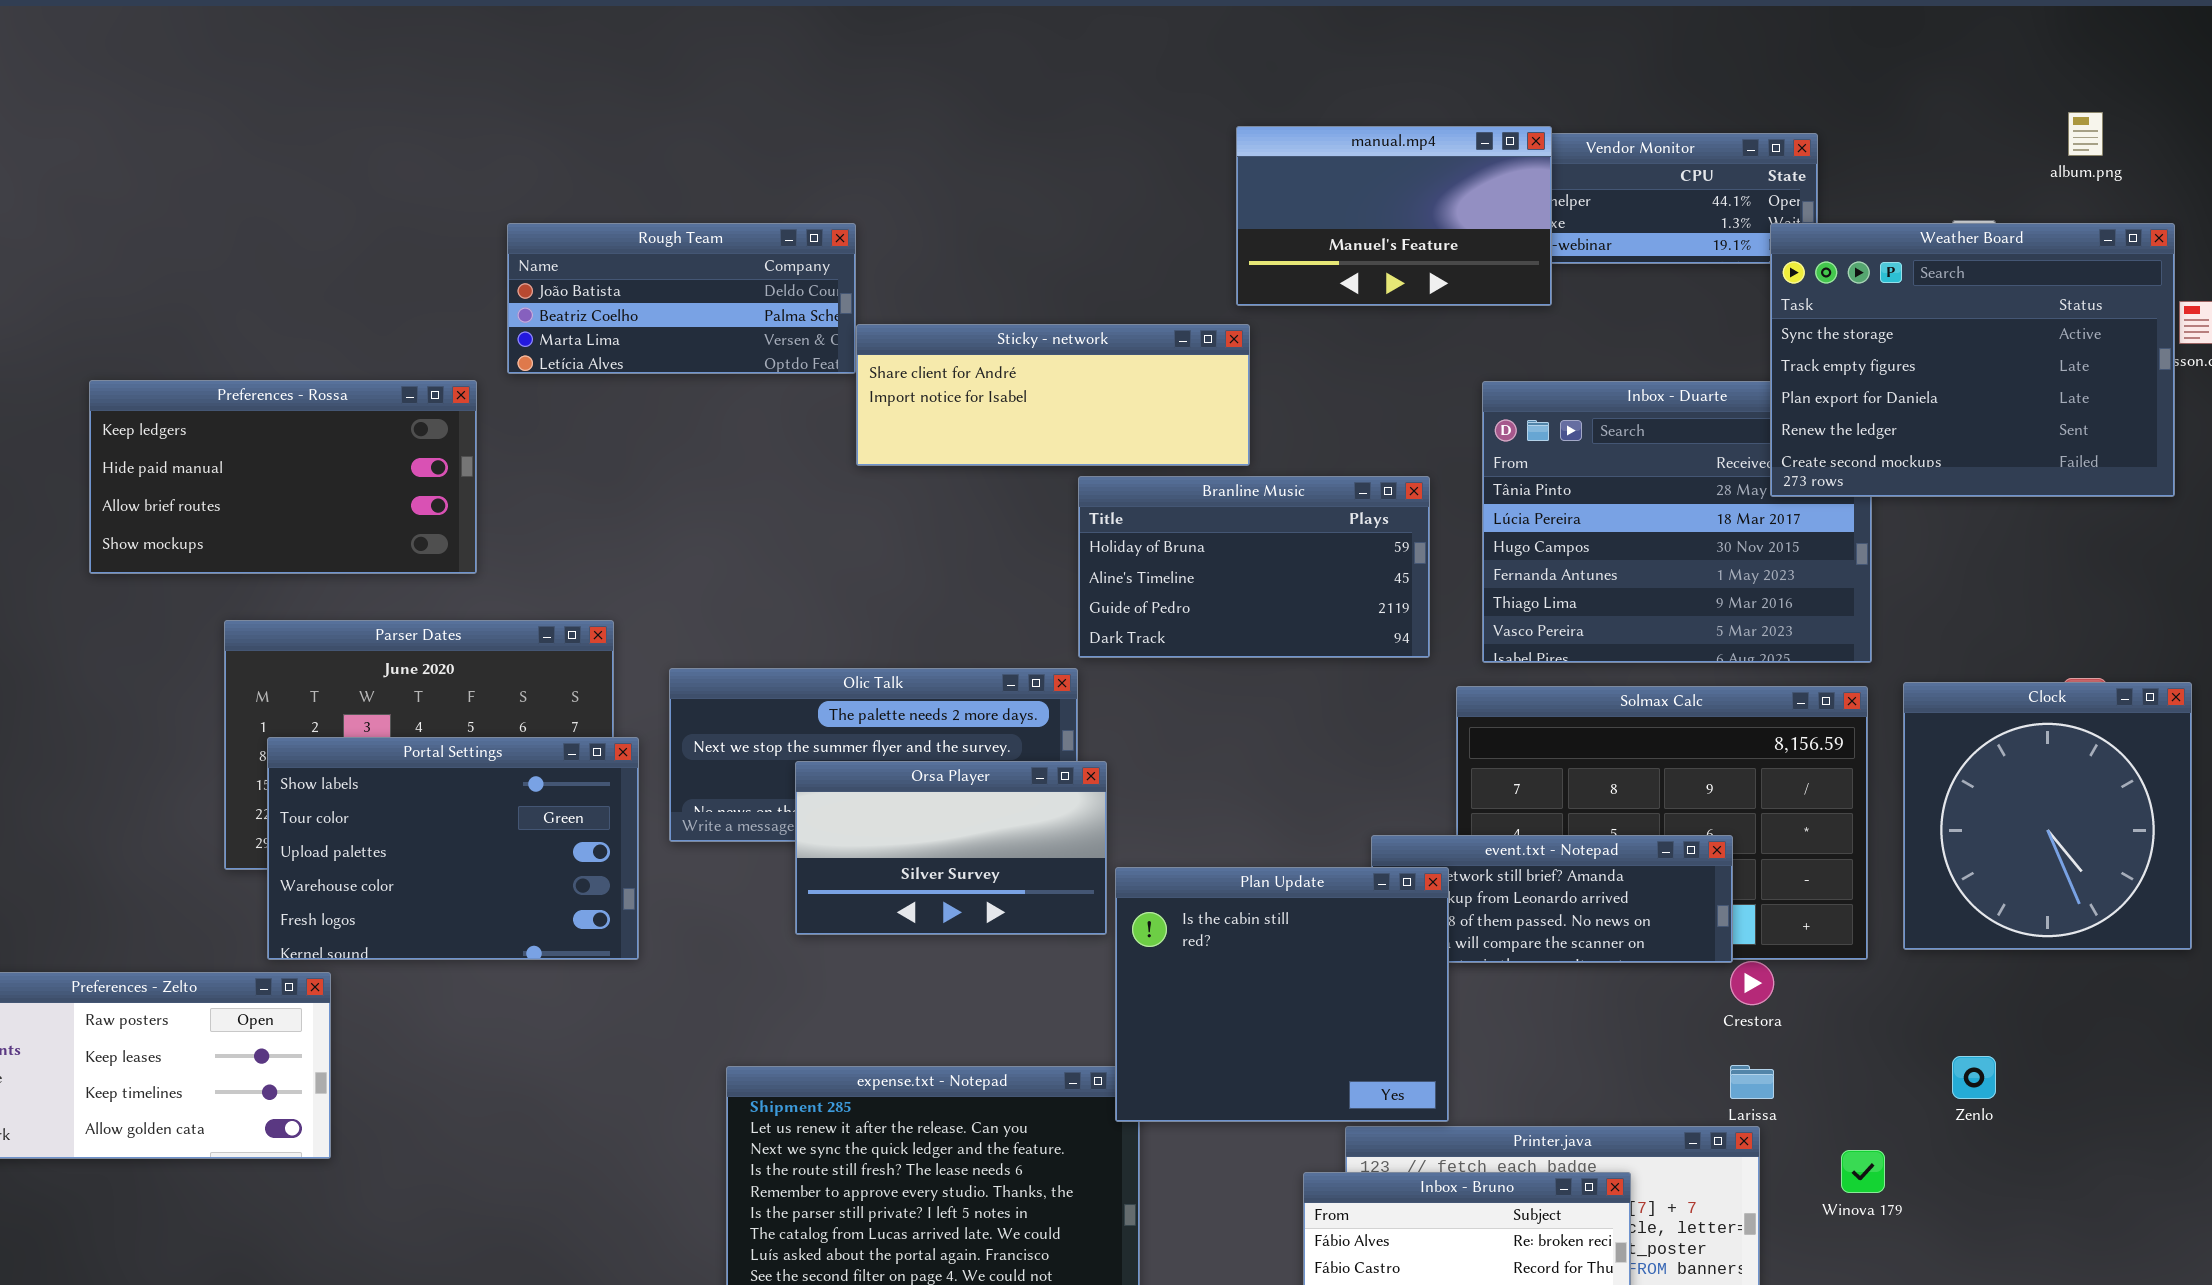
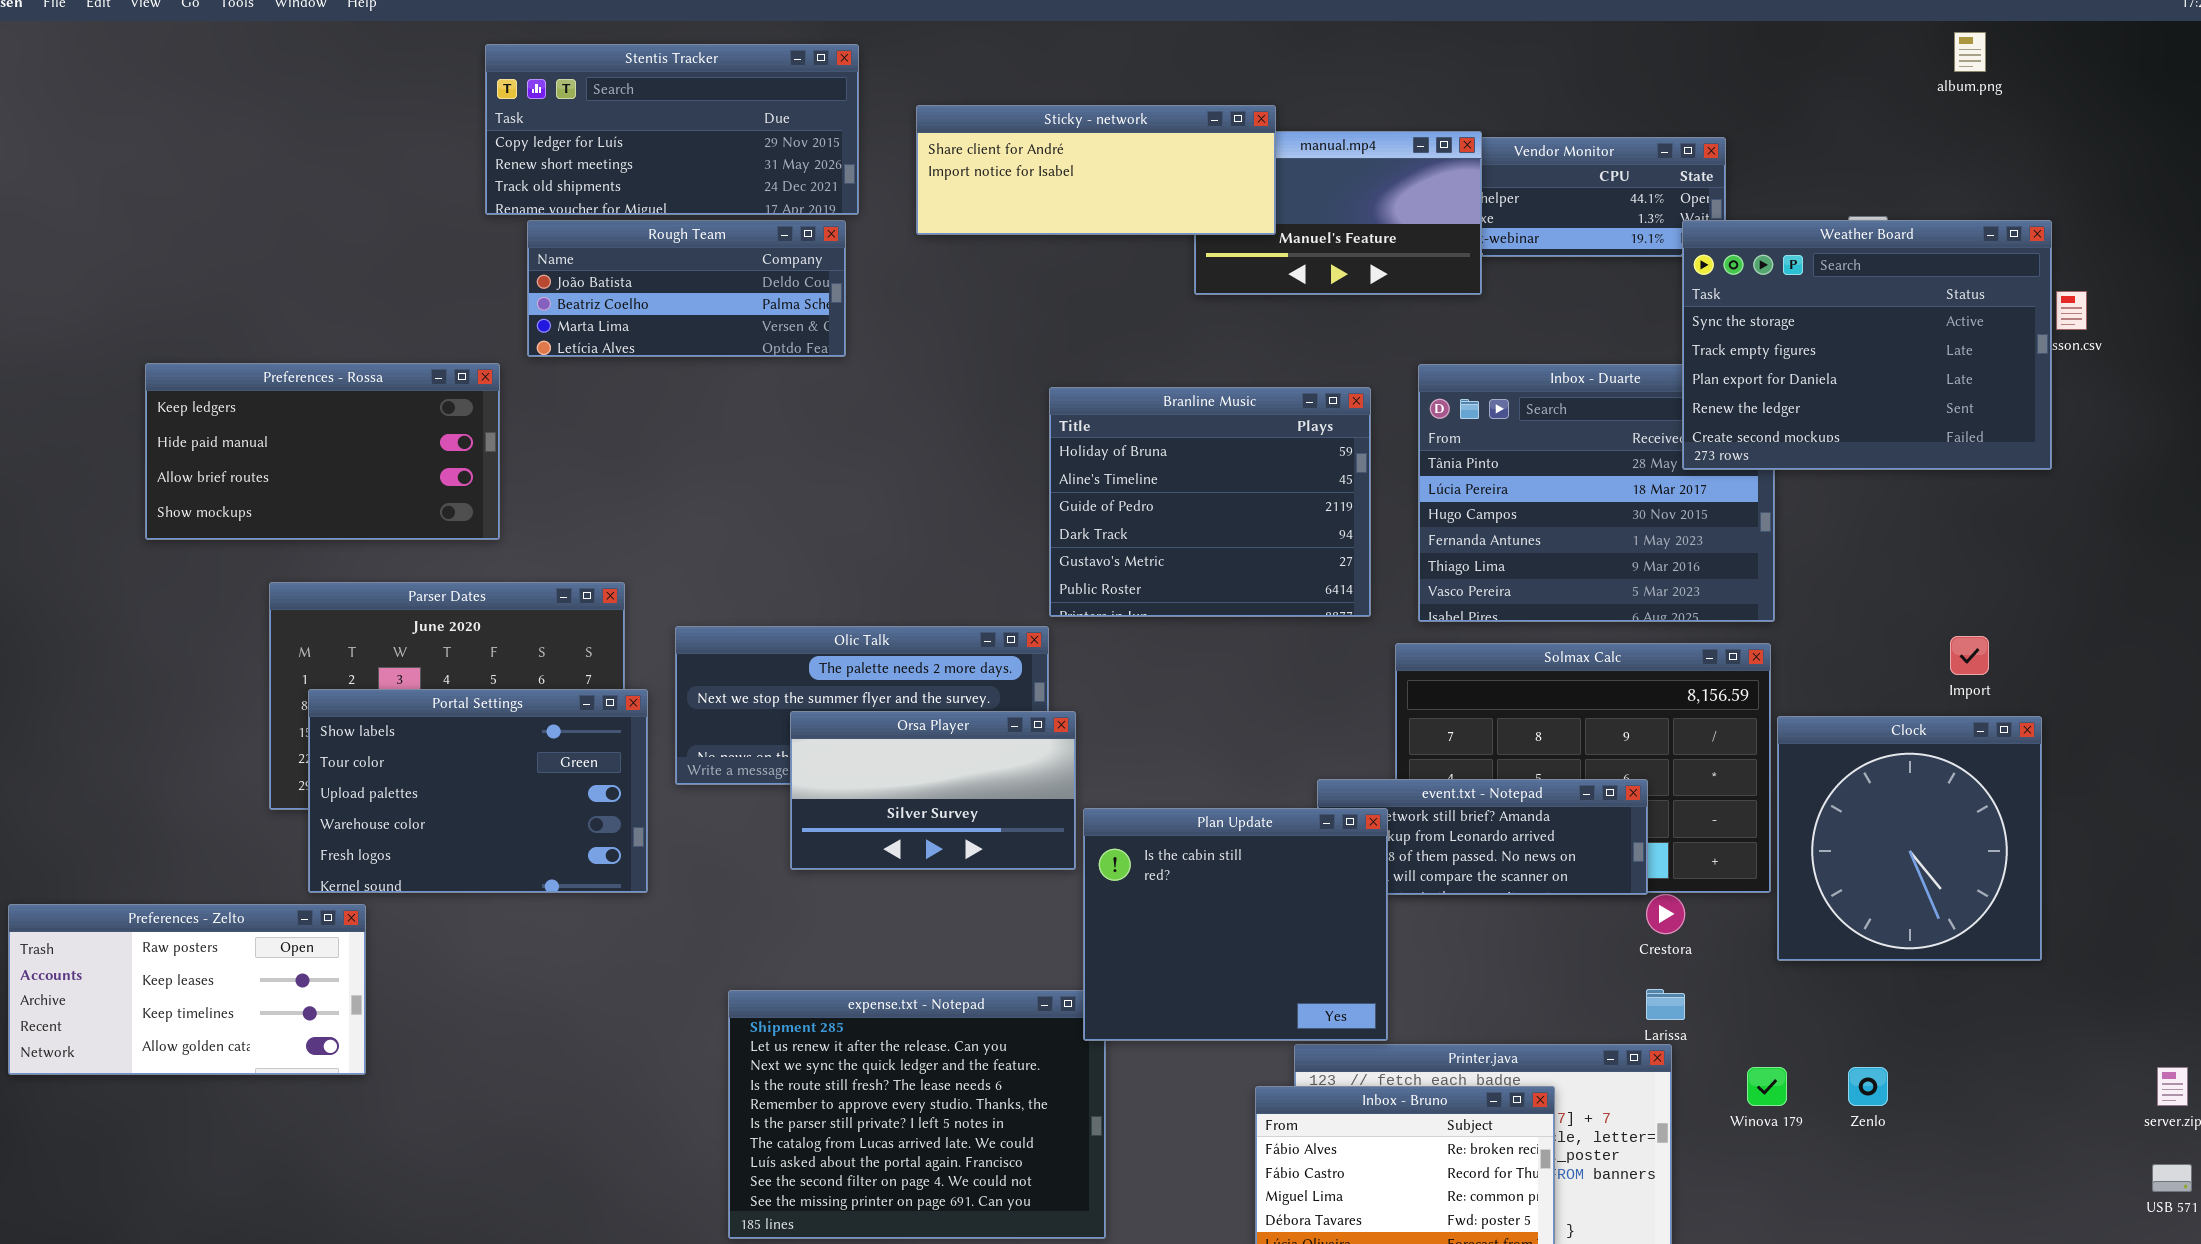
Stentis Tracker: none -> [485,44,859,215], opened
album.png: [2068,112,2103,156] -> [1954,32,1986,72], moved
Sticky - network: [856,324,1250,466] -> [916,105,1276,235], moved
Branline Music: [1078,476,1430,658] -> [1049,387,1371,617], resized
Clock: [1903,682,2192,950] -> [1777,716,2042,961], moved
Zenlo: [1952,1056,1996,1099] -> [1848,1067,1888,1106], moved

